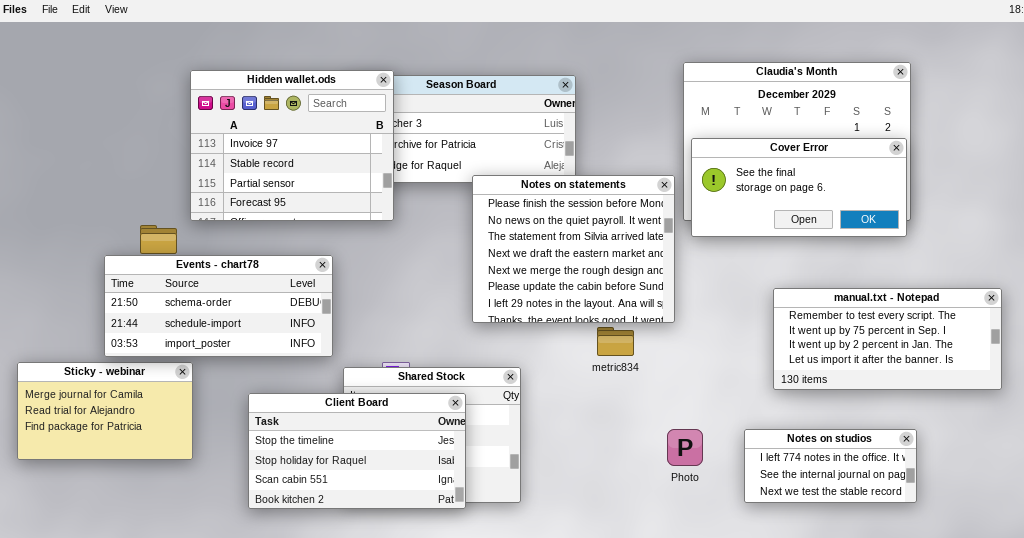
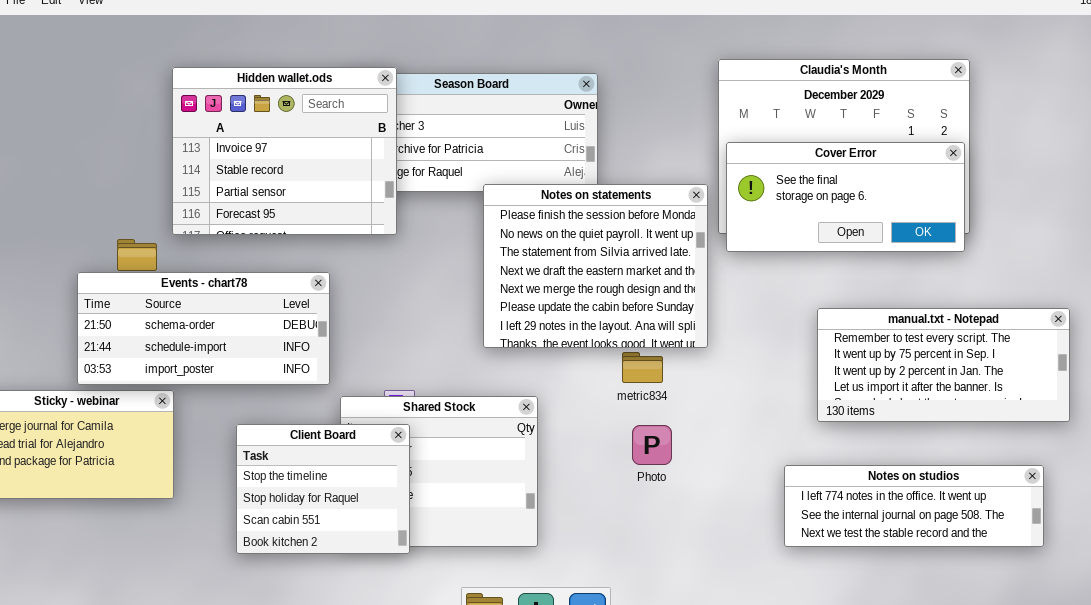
Client Board: [248,393,466,509] -> [236,424,410,554], resized
Photo: [667,429,703,466] -> [632,425,672,465], moved
Notes on studios: [744,429,917,503] -> [784,465,1044,547], resized

